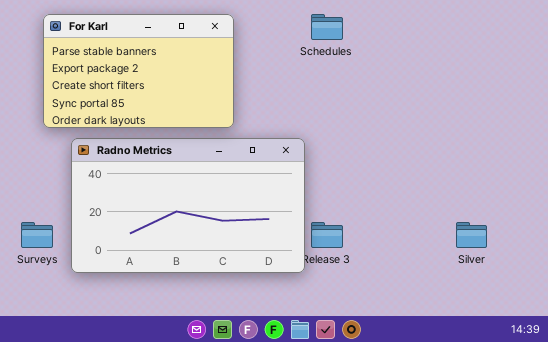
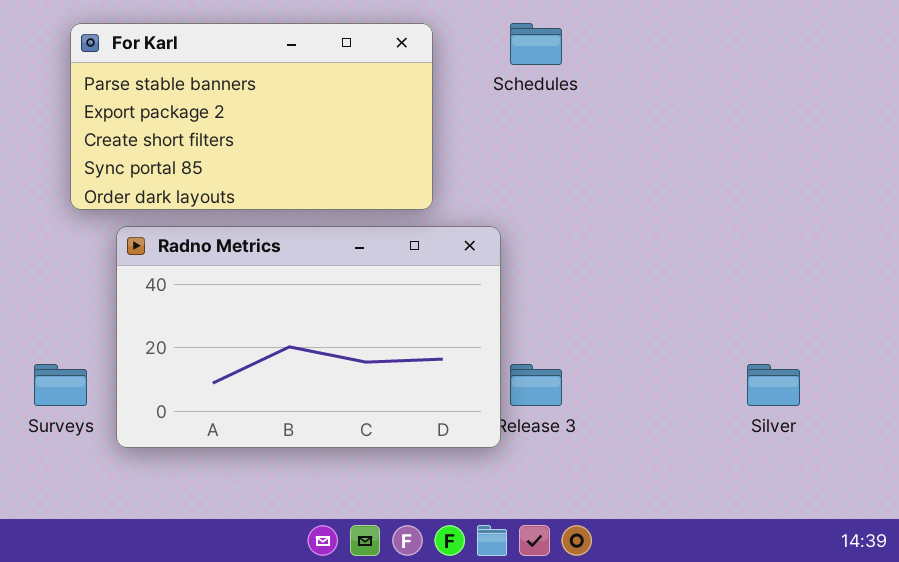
For Karl: [43,14,234,128] -> [70,23,433,210], resized

